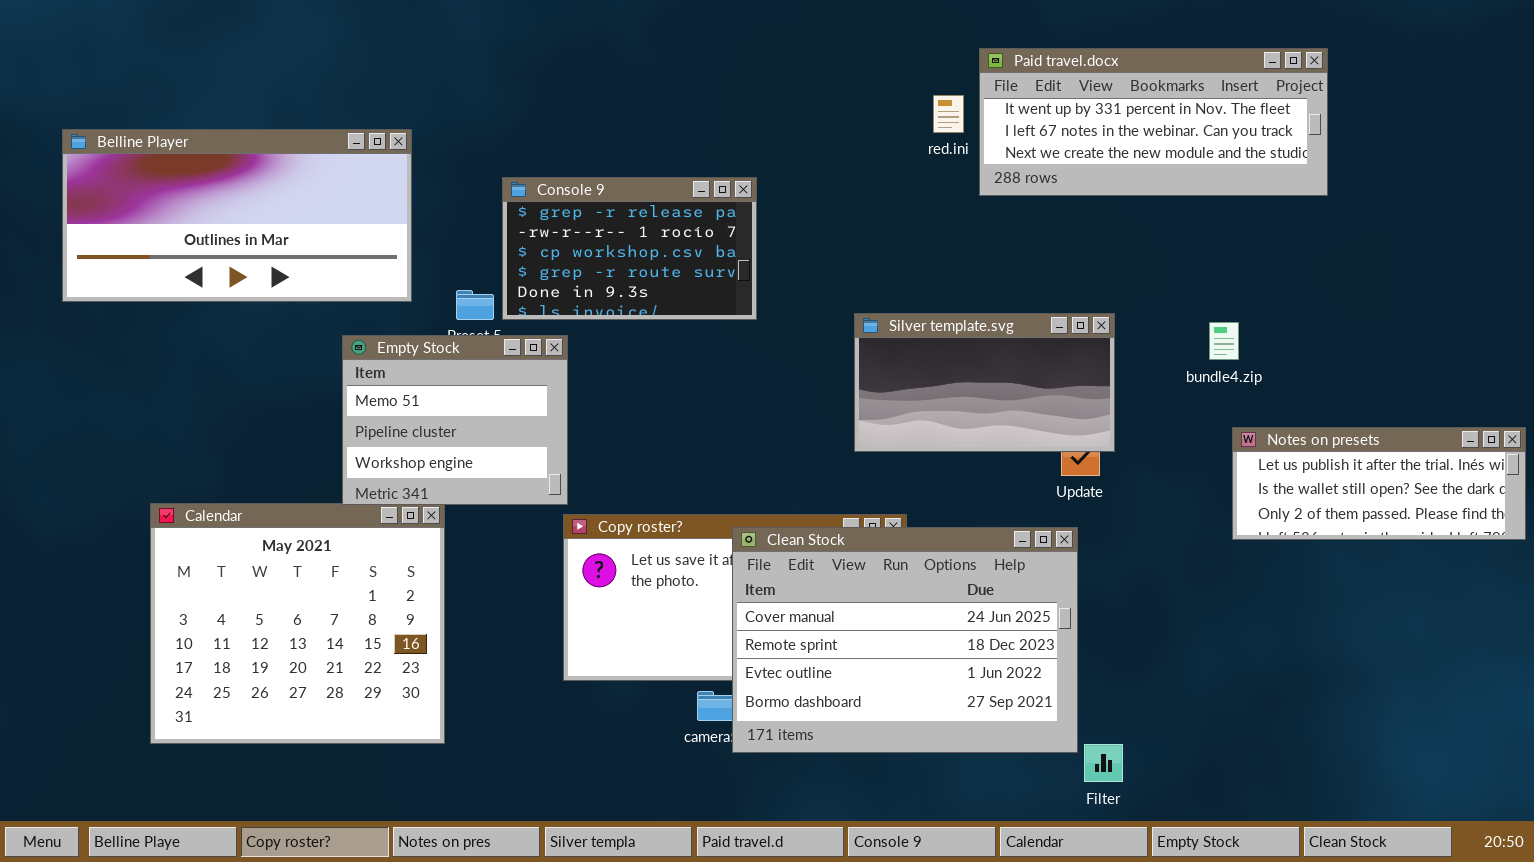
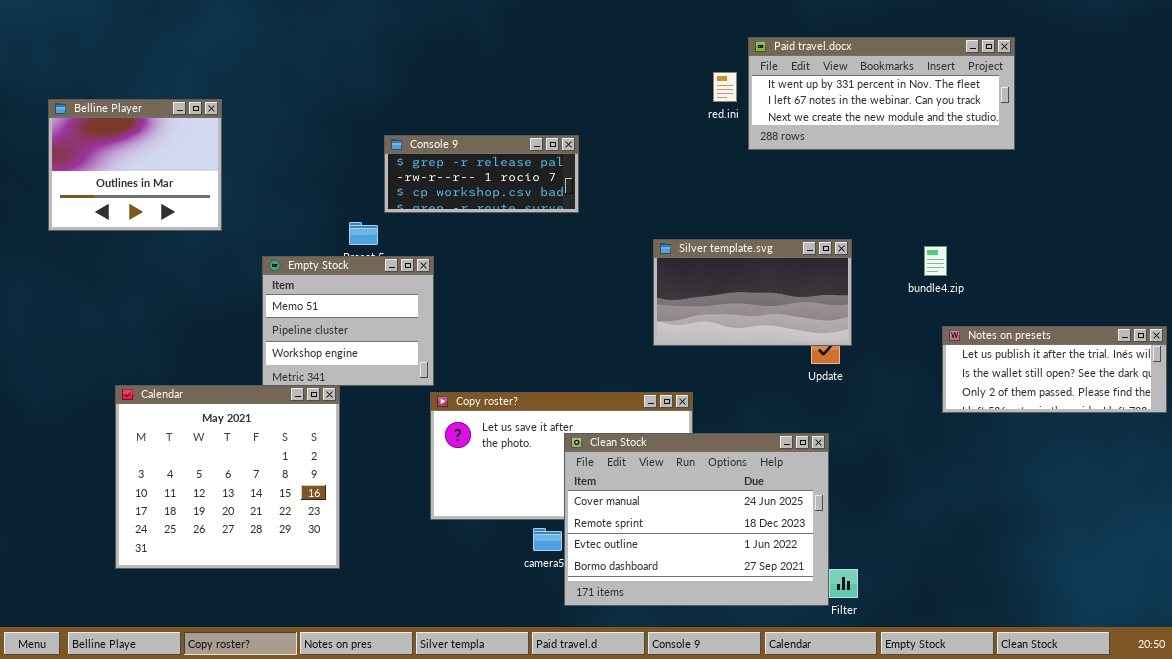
Belline Player: [62,129,412,302] -> [48,99,222,231], resized
Console 9: [502,177,757,320] -> [384,135,579,213], resized
Clean Stock: [732,527,1078,753] -> [564,433,829,606], moved

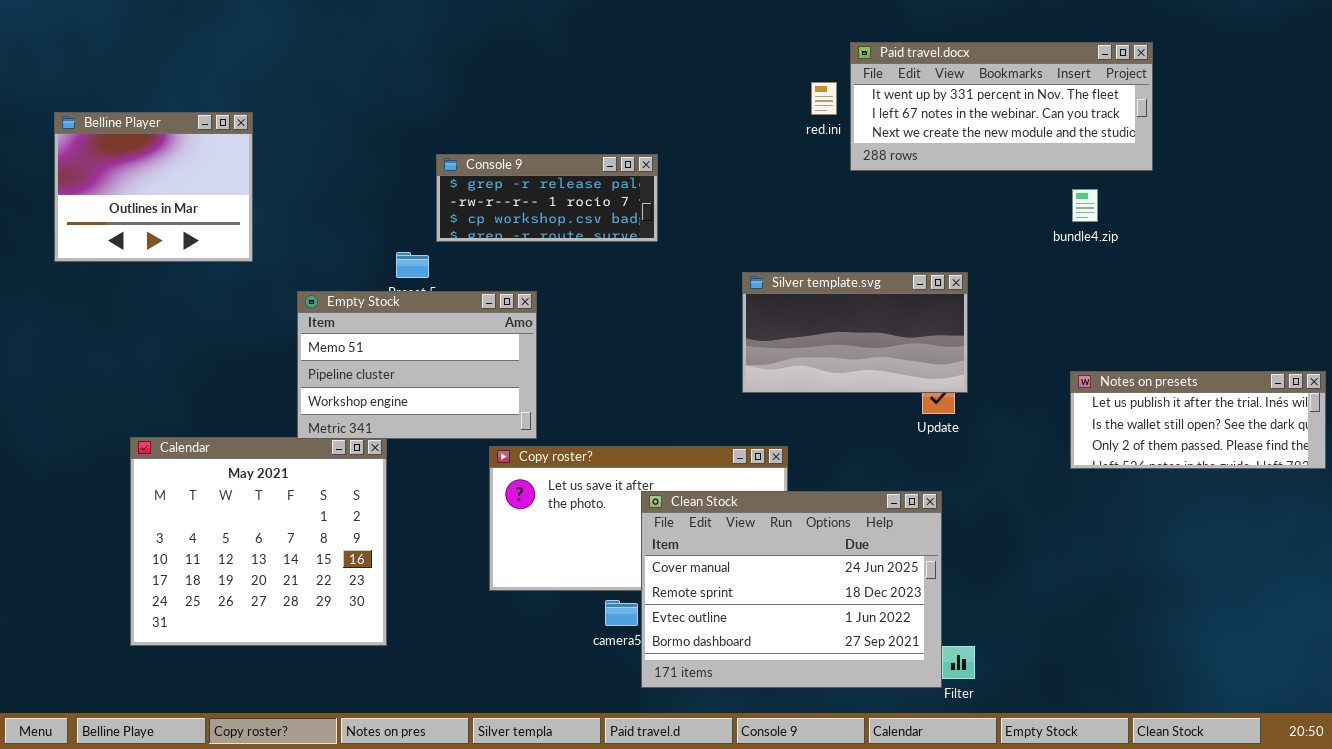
bundle4.zip: [924,246,947,276] -> [1072,189,1098,222], moved
Empty Stock: [262,256,434,386] -> [297,291,537,439], resized

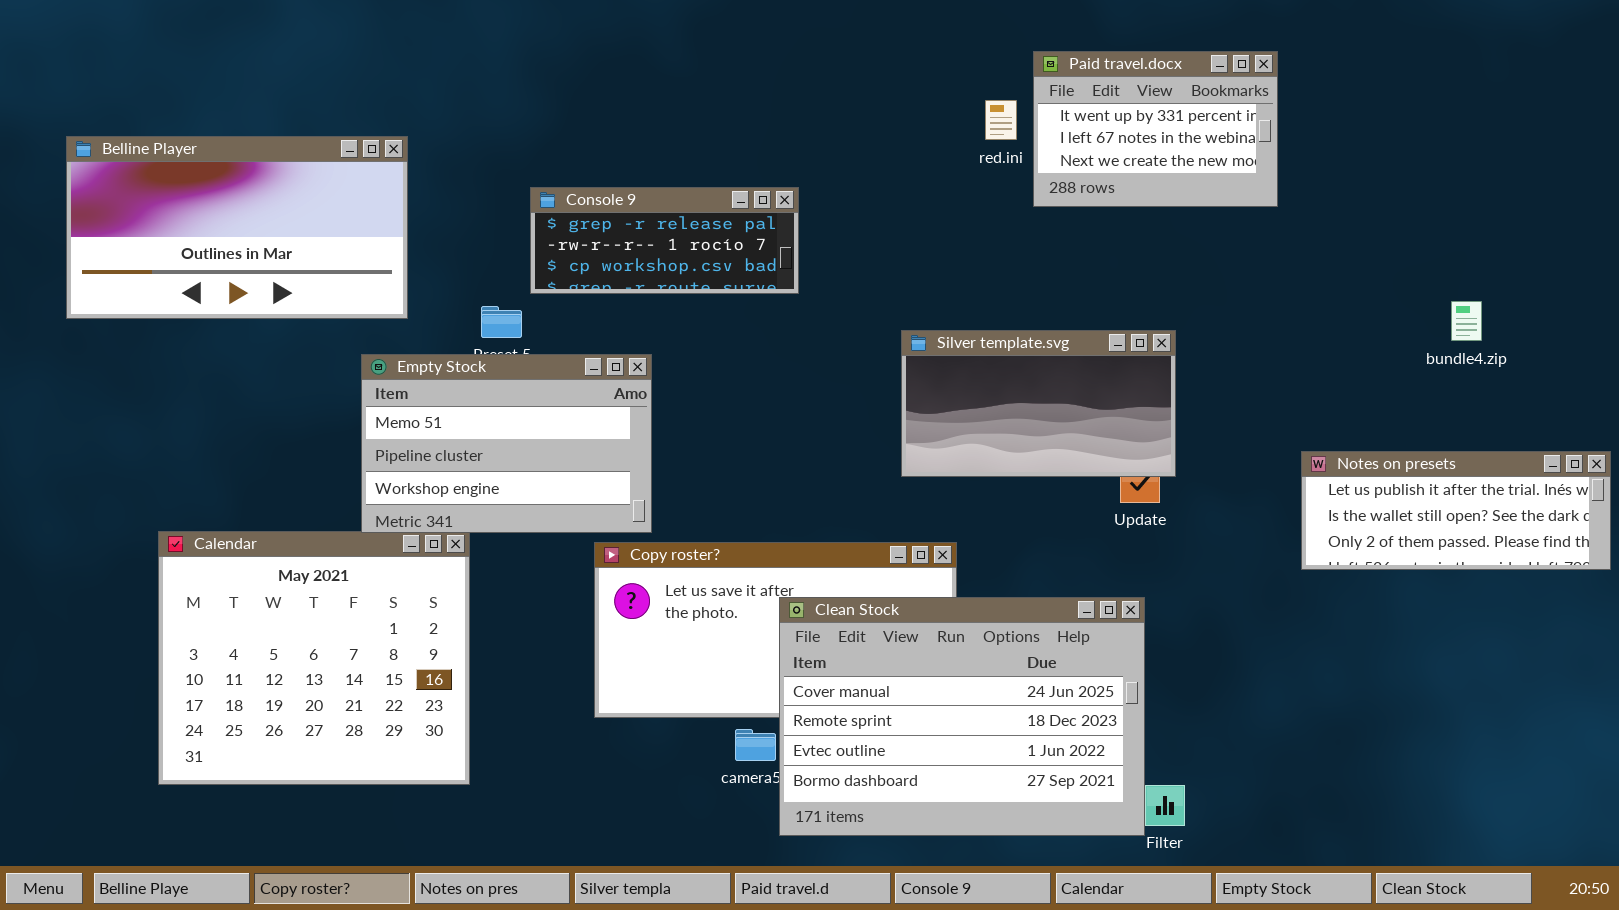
Paid travel.docx: [850,42,1153,171] -> [1033,51,1278,207], resized
Belline Player: [54,112,253,262] -> [66,136,408,319], resized
bundle4.zip: [1072,189,1098,222] -> [1451,301,1482,341], moved

